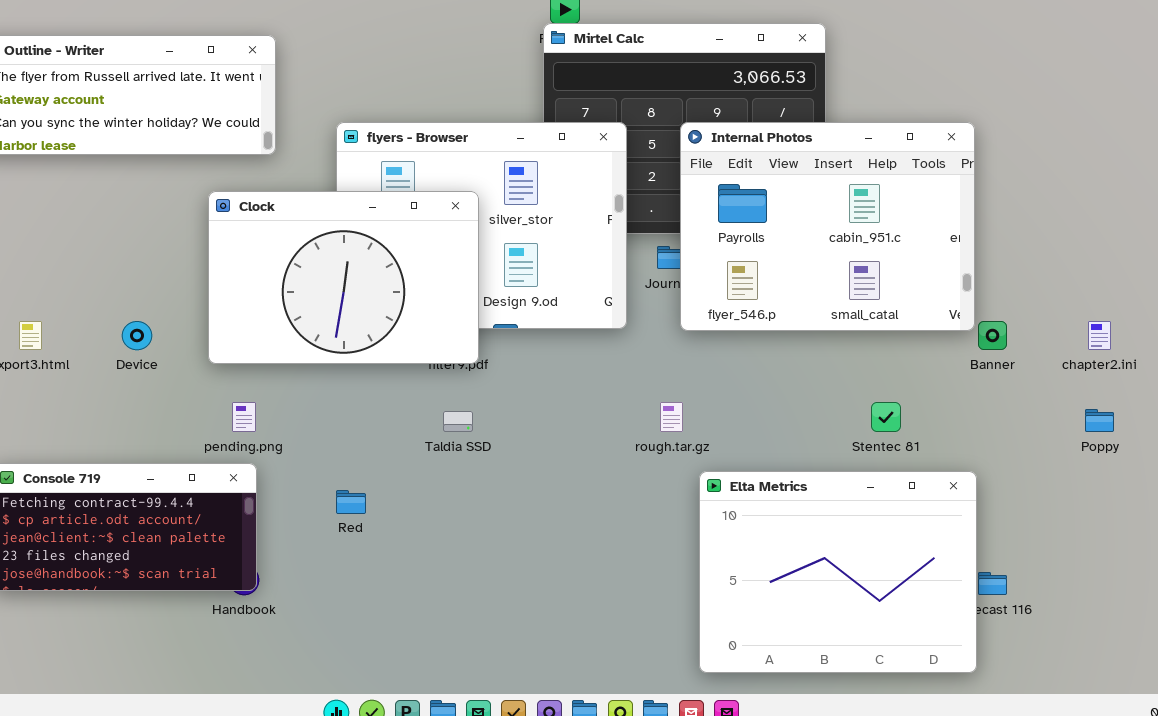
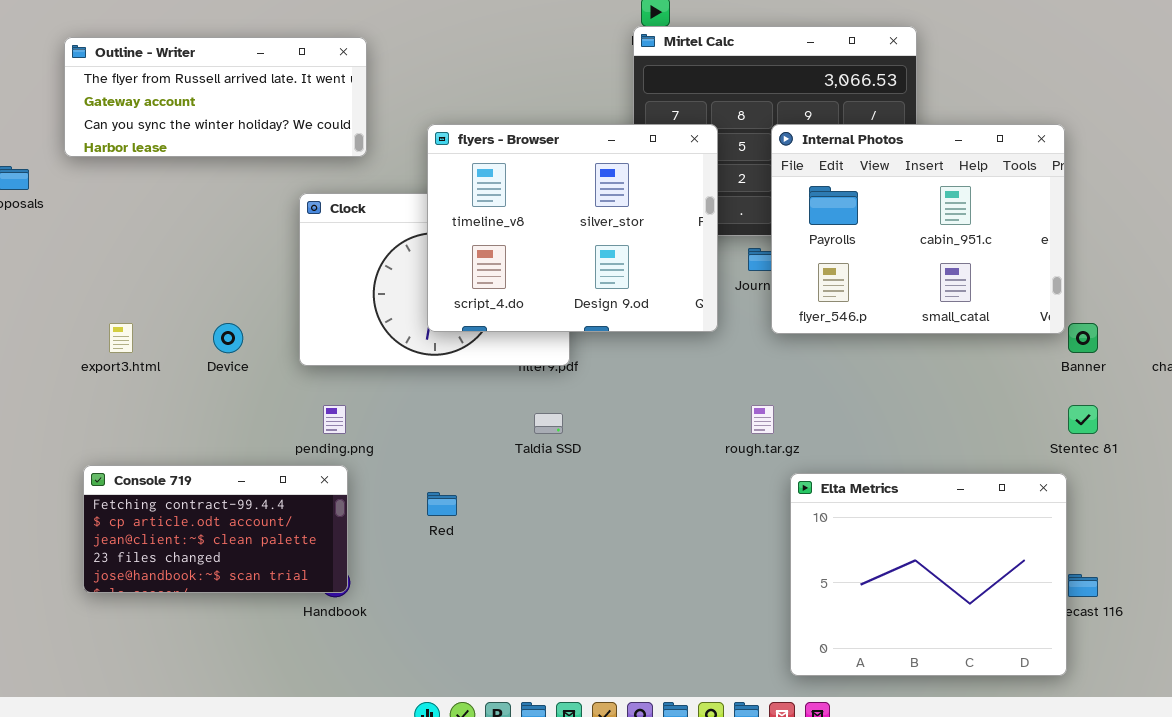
flyers - Browser: [336,122,627,329] -> [427,124,718,332], raised
Stentec 81: [871,402,901,432] -> [1068,405,1098,434], moved

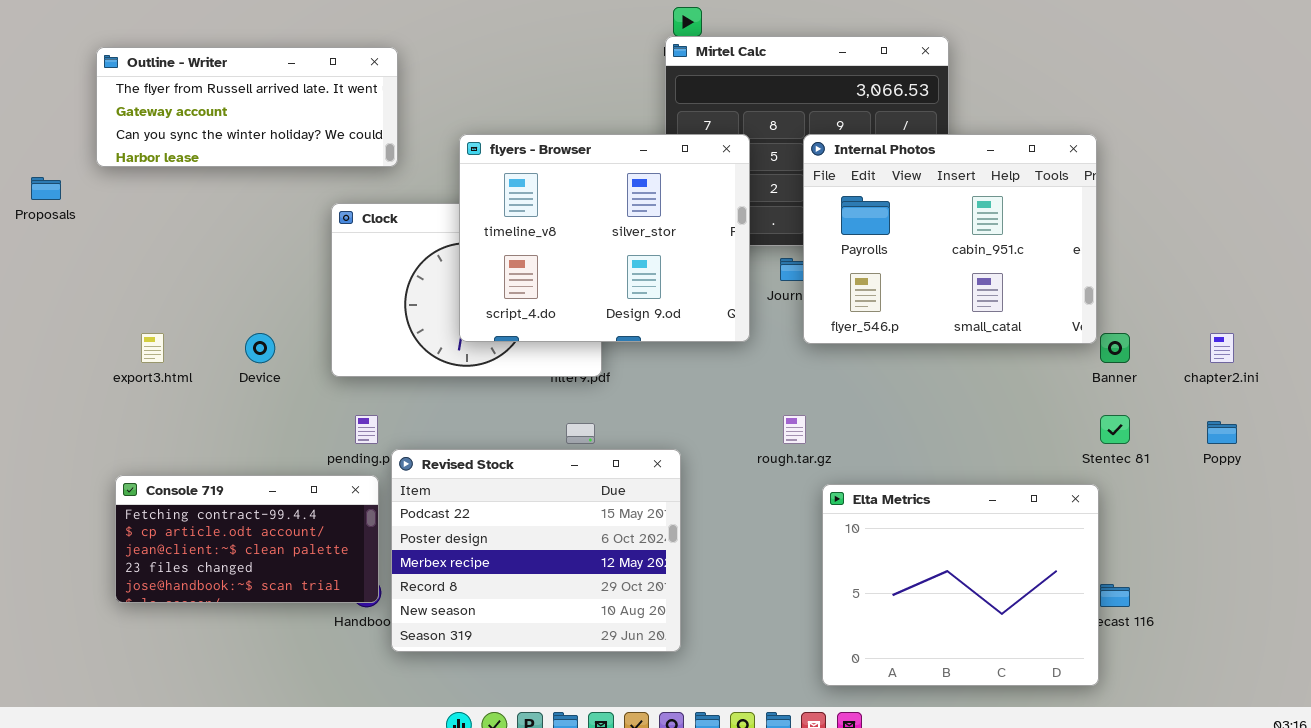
Revised Stock: none -> [391,449,681,652], opened

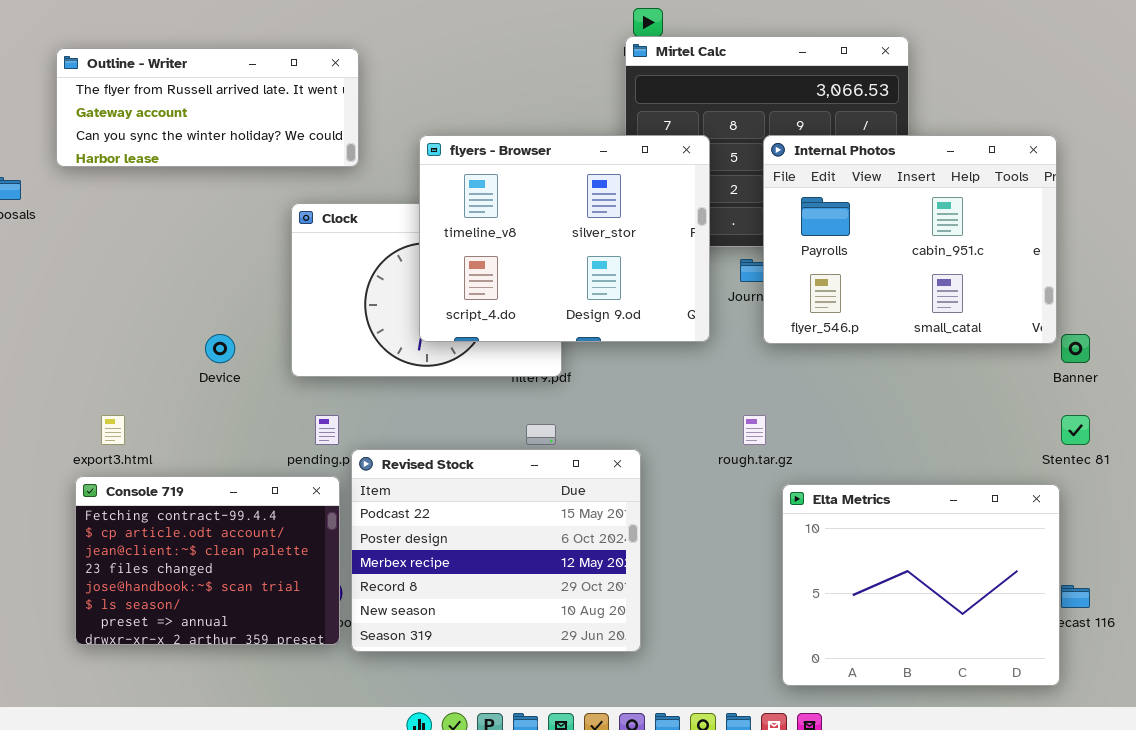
export3.html: [141,333,164,363] -> [101,415,125,445], moved
Console 719: [115,475,379,603] -> [75,476,340,645], resized

